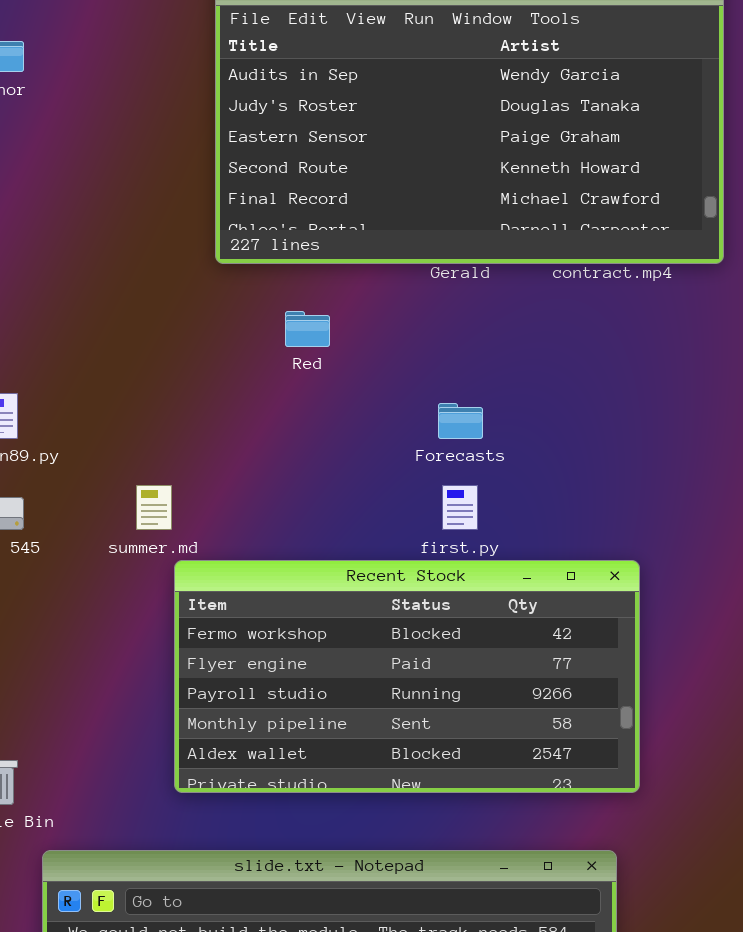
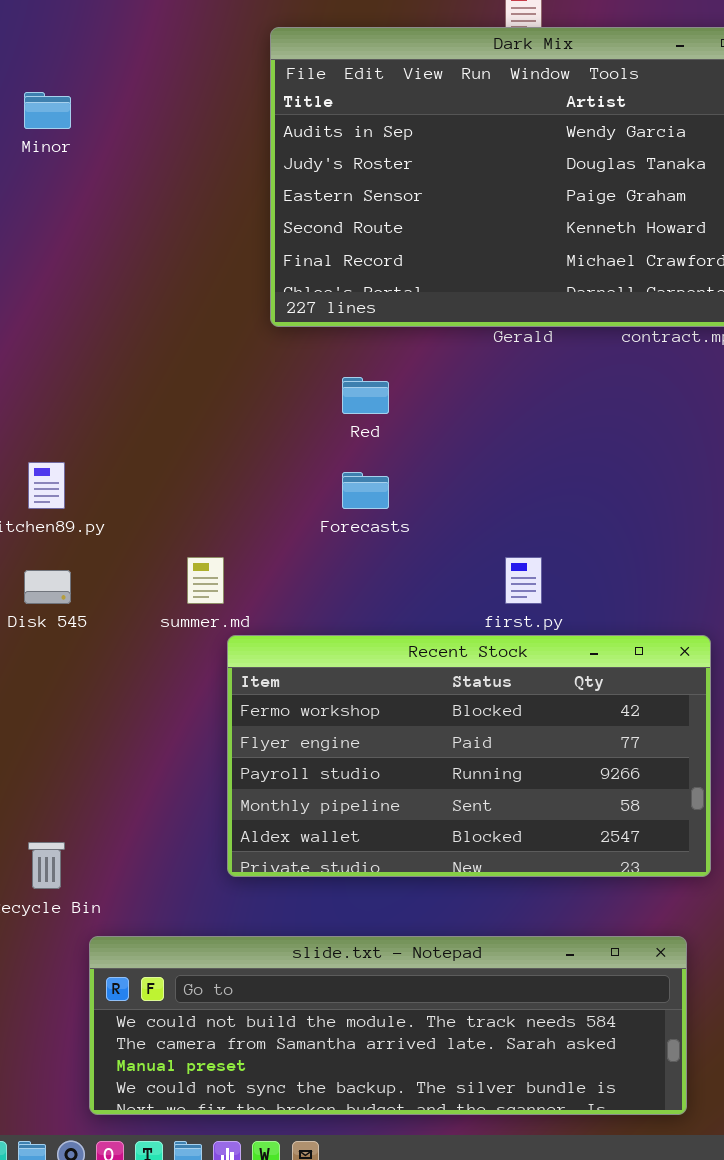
Forecasts: [438,403,483,439] -> [342,472,389,509], moved

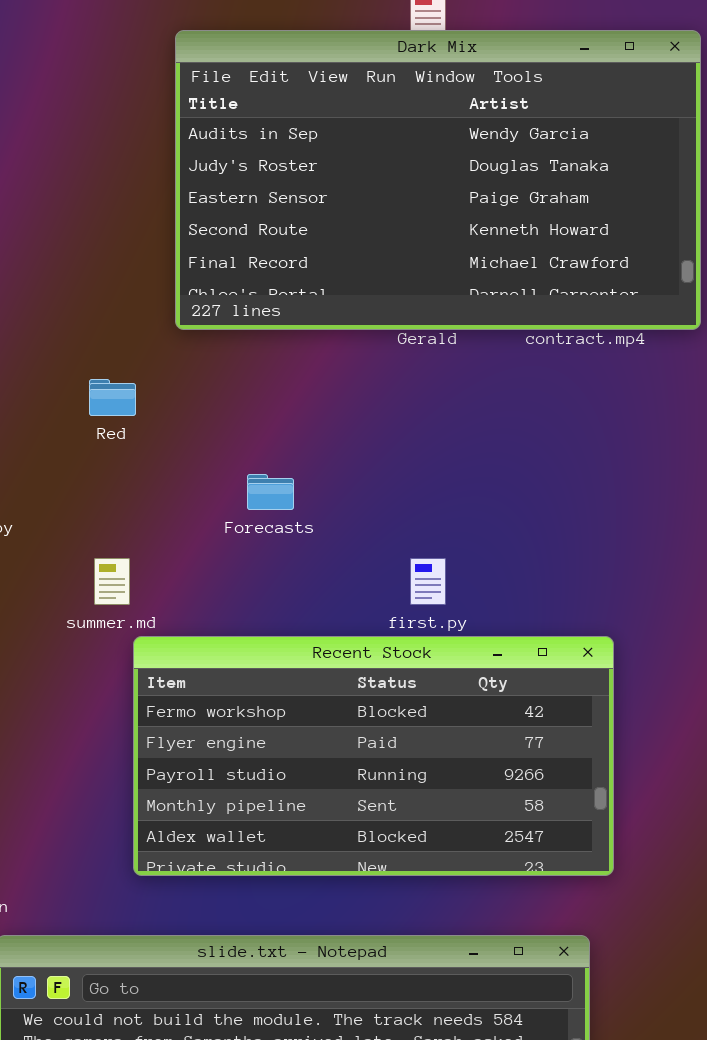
Red: [342,377,389,414] -> [89,379,136,416], moved

